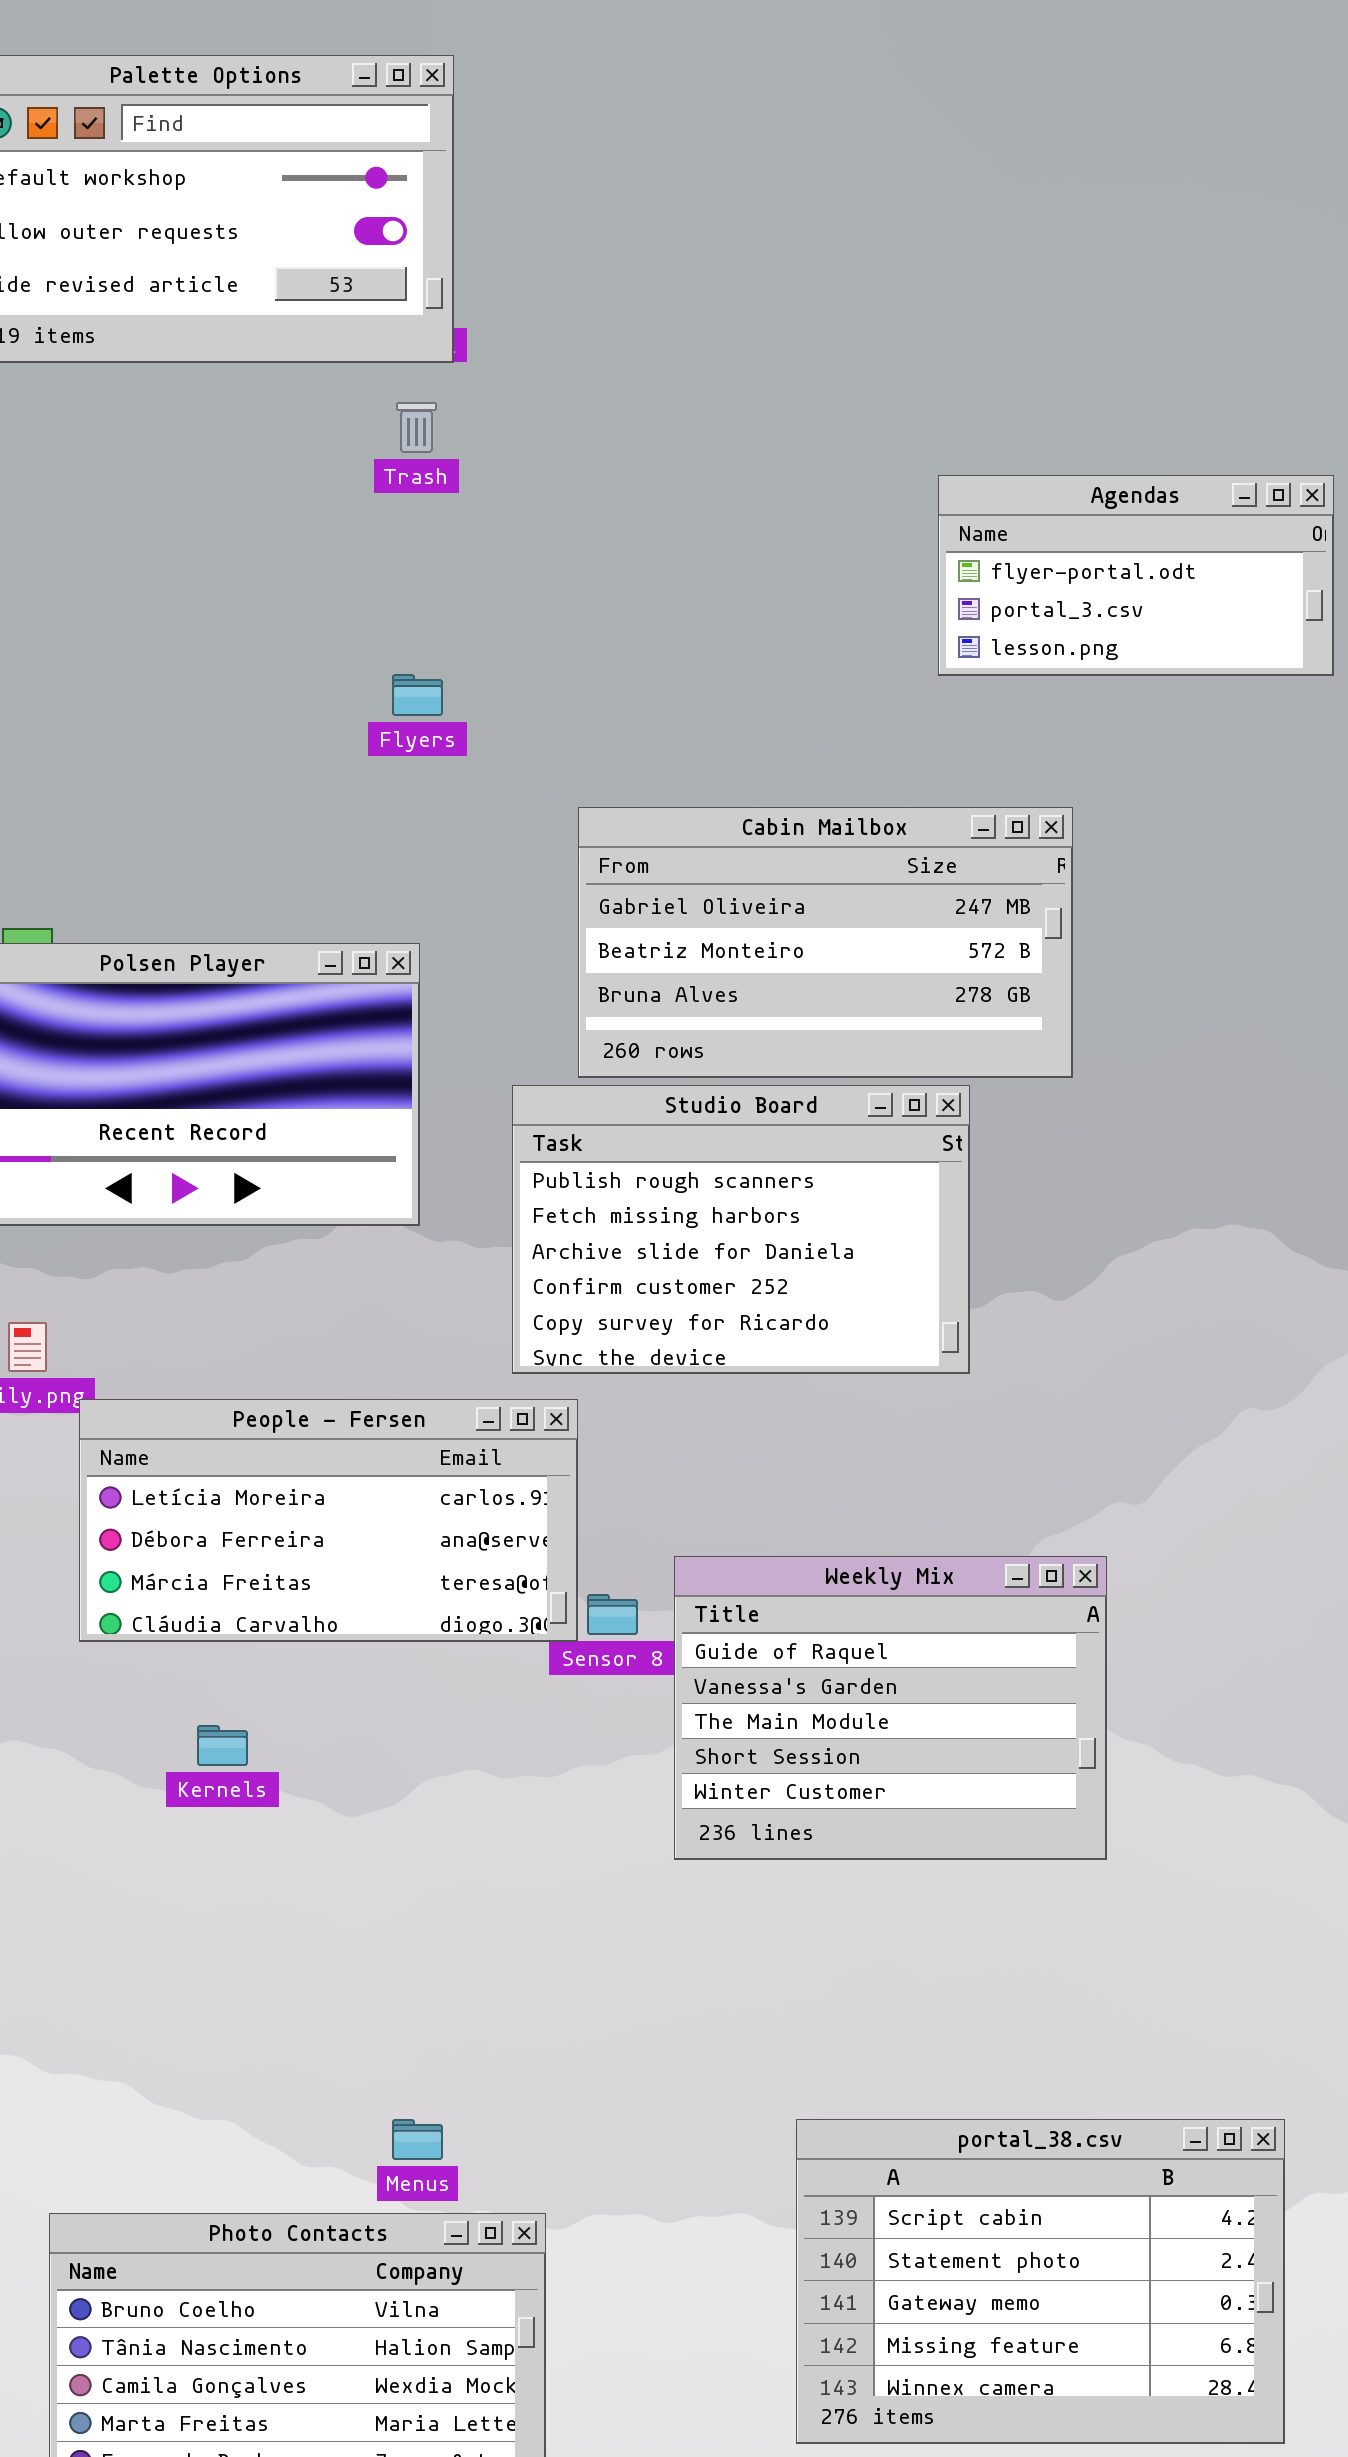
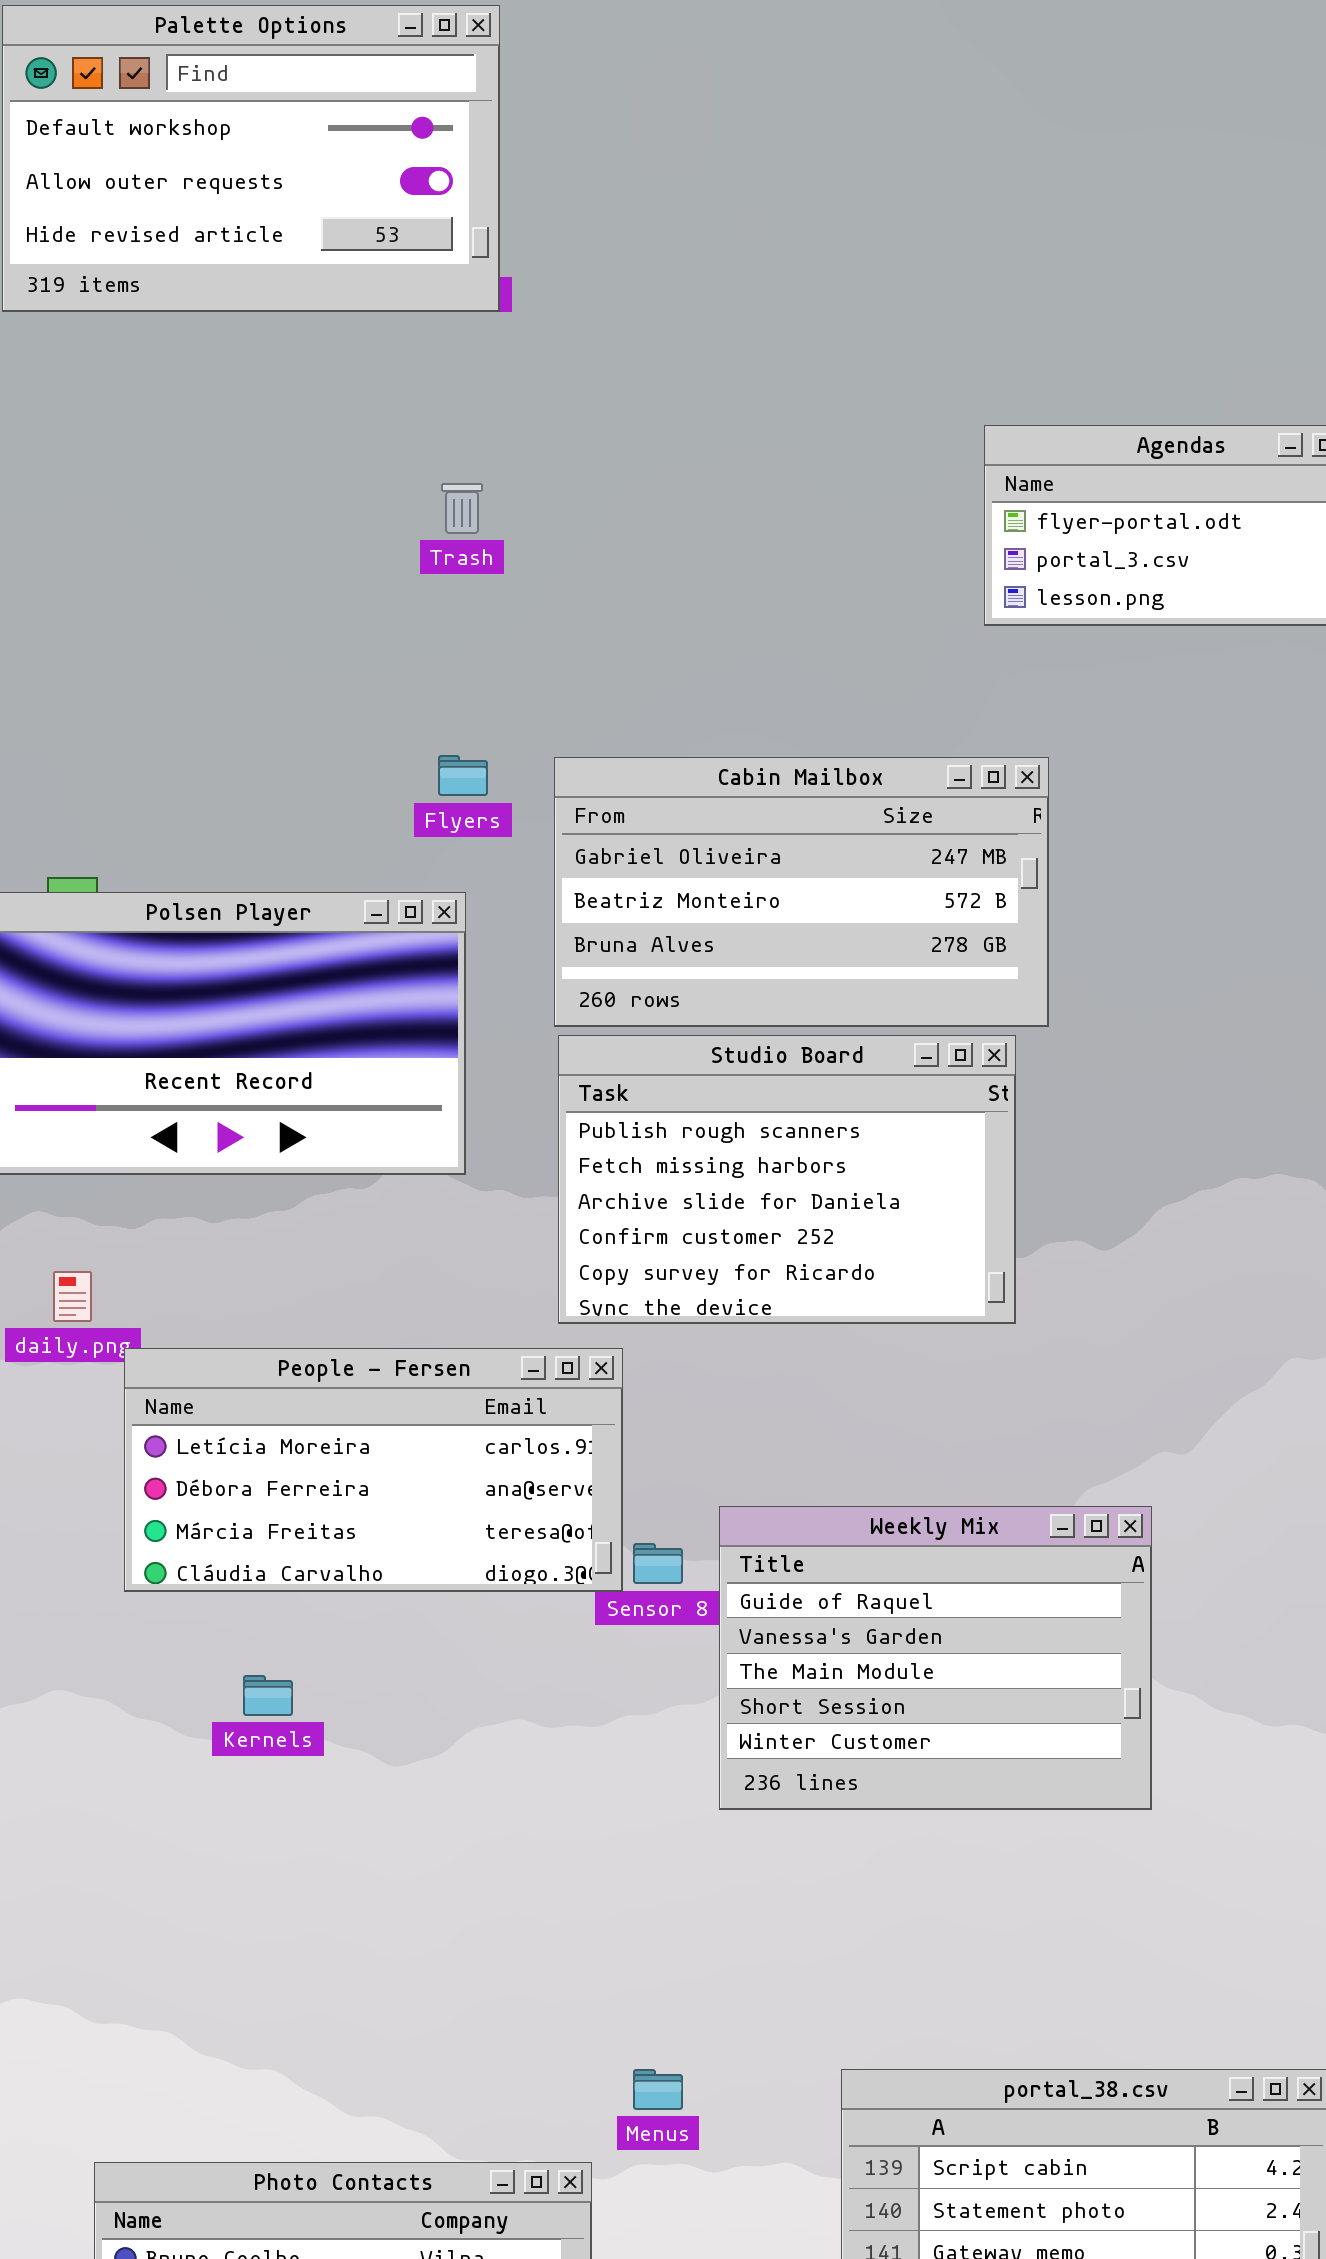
Trash: [396,402,437,453] -> [441,483,483,534], moved
Flyers: [392,674,443,716] -> [438,755,488,796], moved
Cabin Mailbox: [578,807,1073,1078] -> [554,757,1049,1027], moved
Menus: [392,2119,443,2160] -> [633,2069,683,2110], moved

